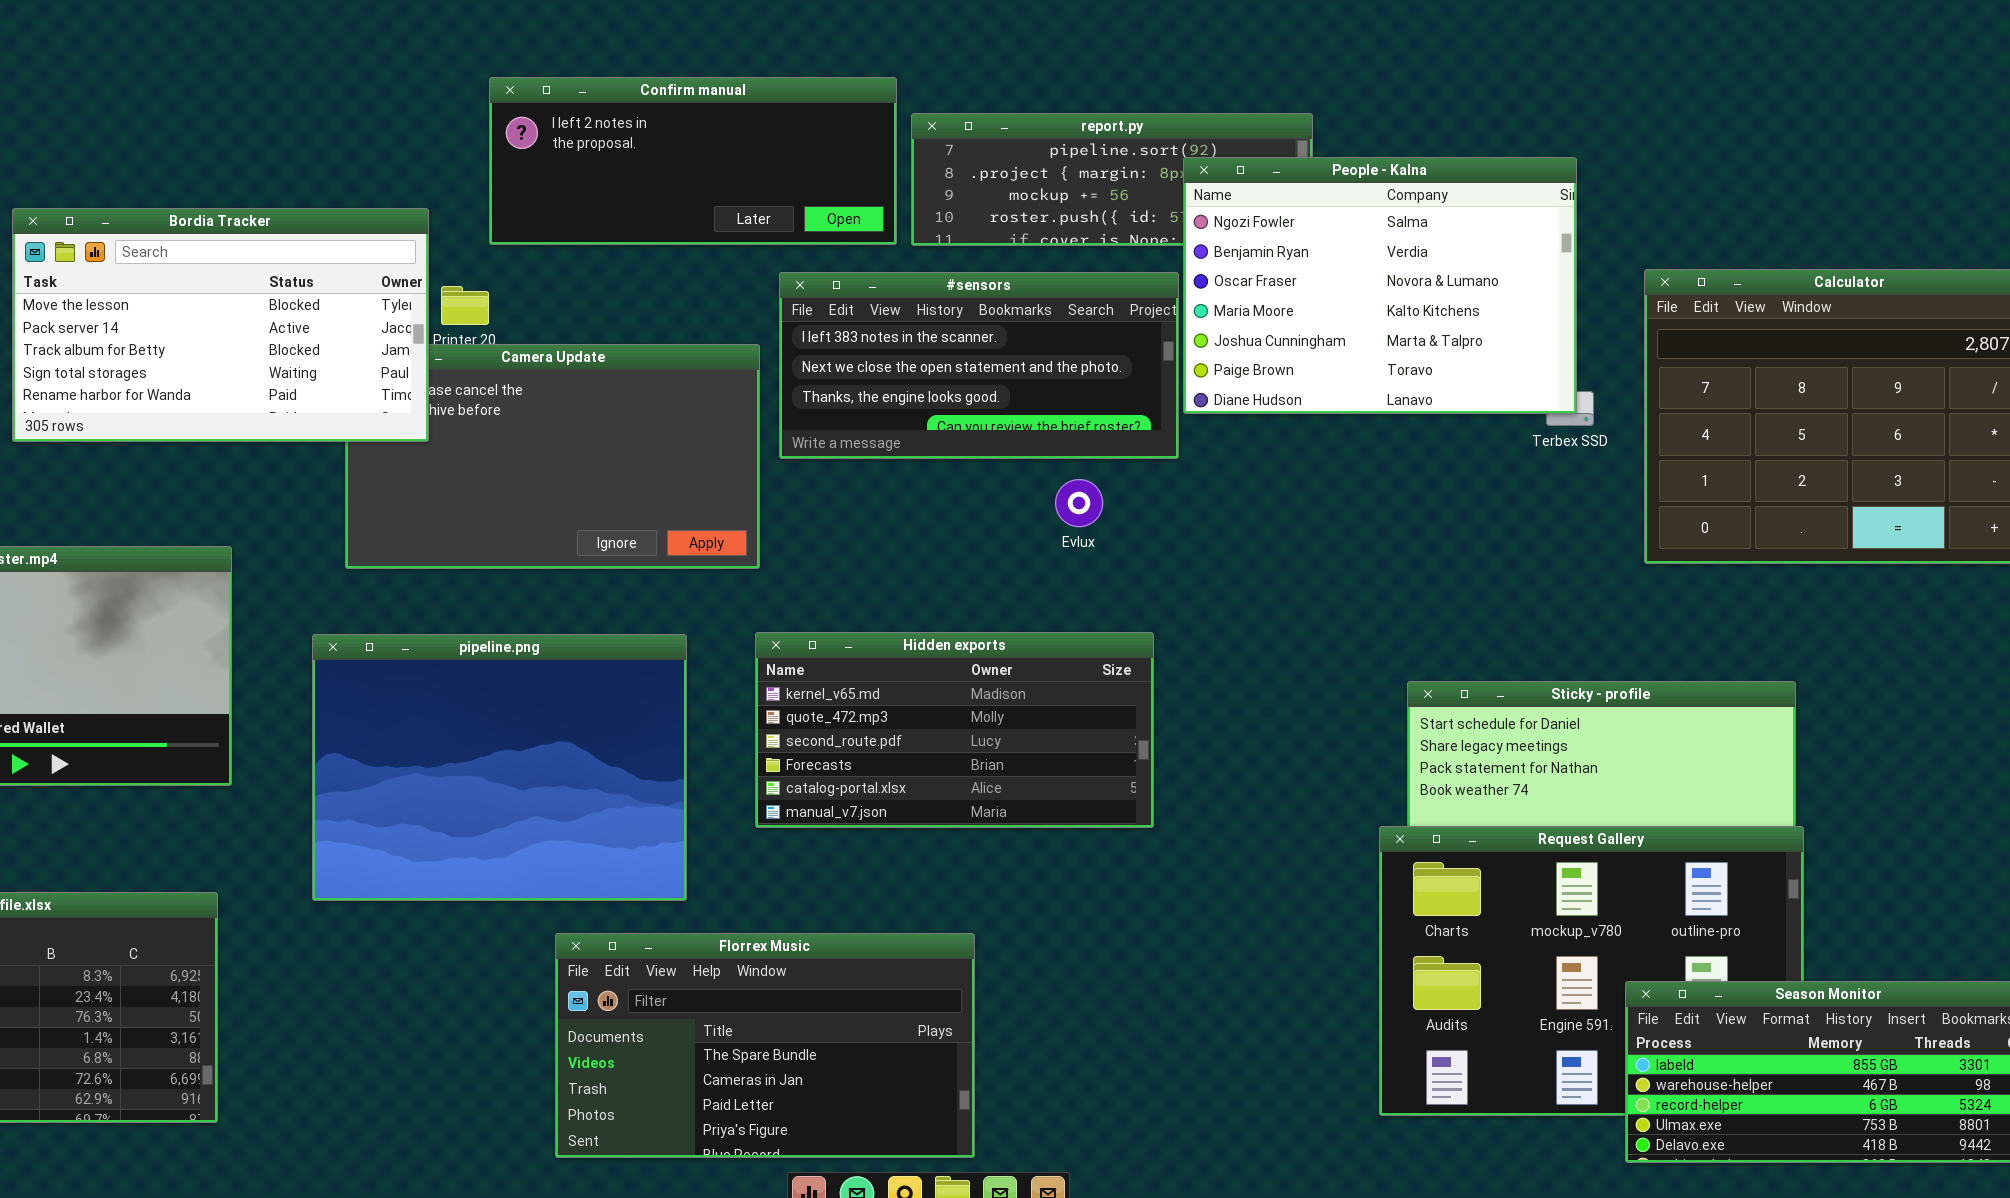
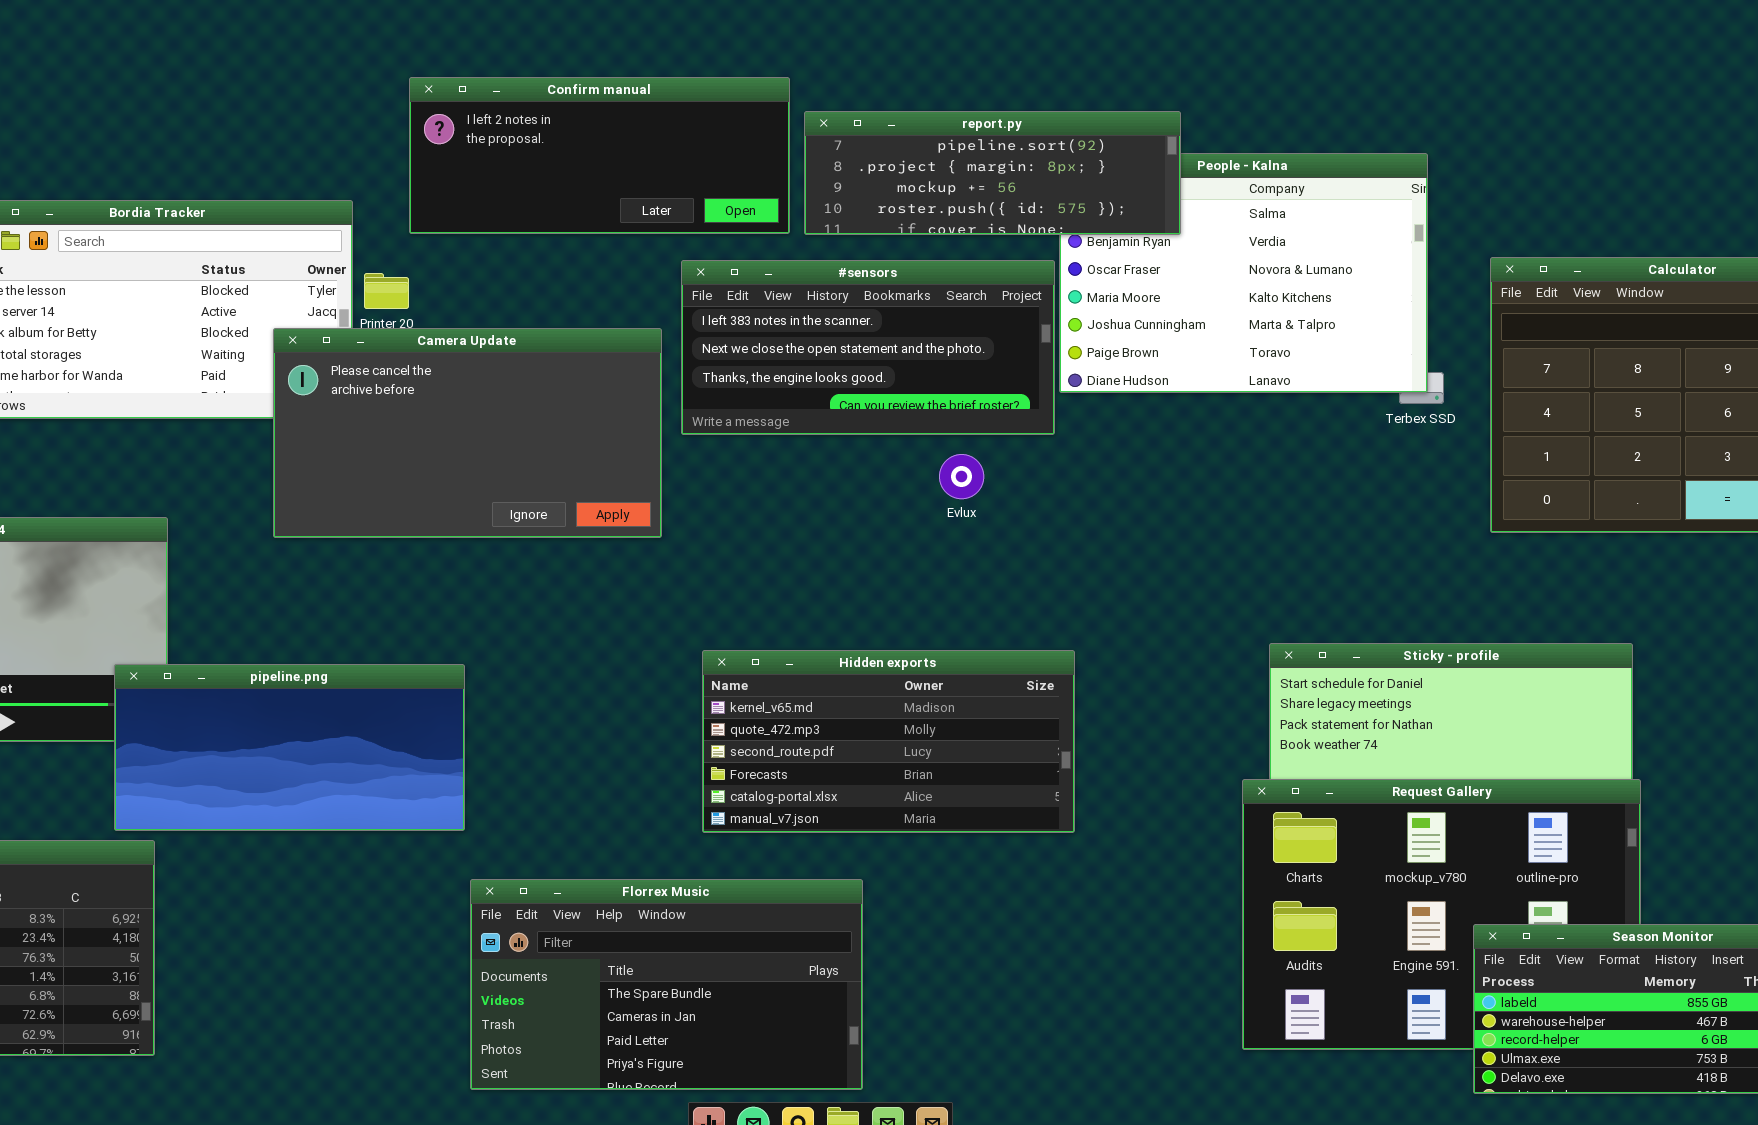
report.py: [911,113,1313,246] -> [804,111,1181,235], raised
Camera Update: [345,344,760,569] -> [273,328,662,538], raised
Hidden exports: [755,632,1154,828] -> [702,650,1075,833], moved
pipeline.png: [312,634,687,901] -> [114,664,465,831], moved, resized

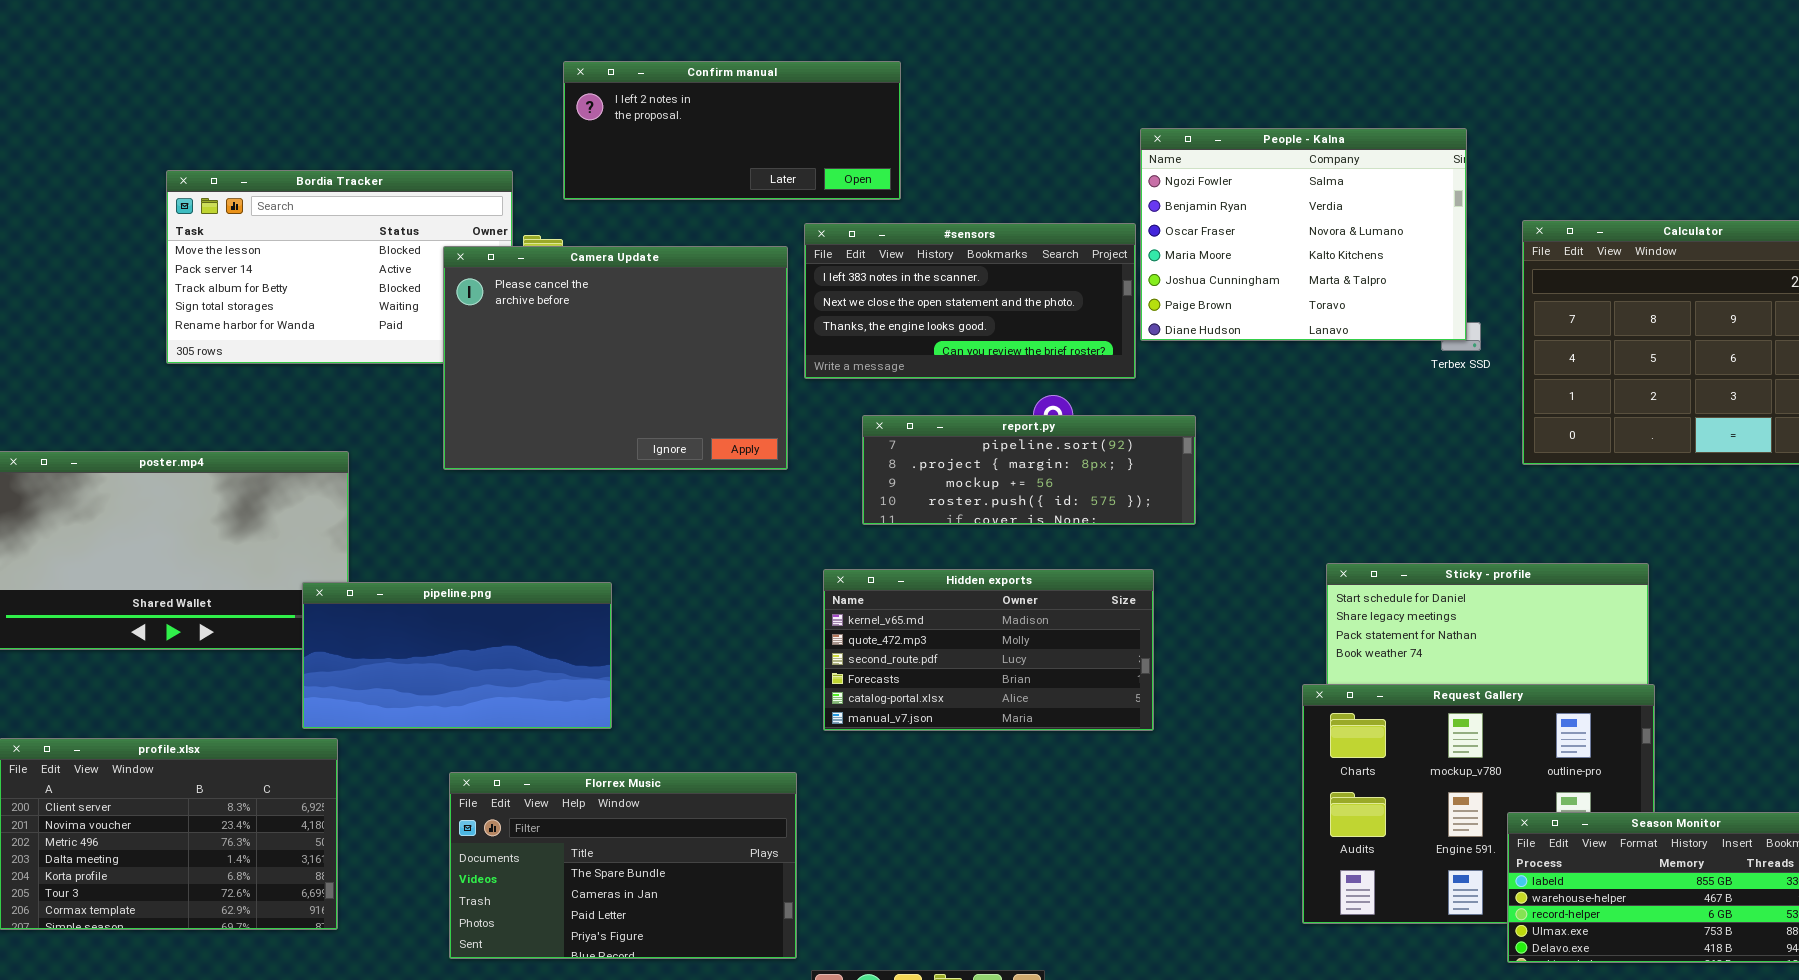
report.py: [804,111,1181,235] -> [862,415,1196,525], moved
Camera Update: [273,328,662,538] -> [443,246,788,470], resized
Florrex Music: [470,879,863,1090] -> [449,772,797,959], moved

